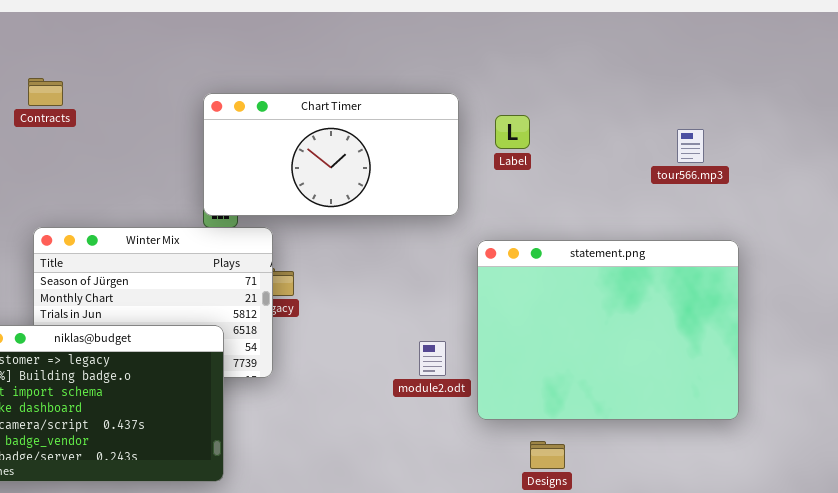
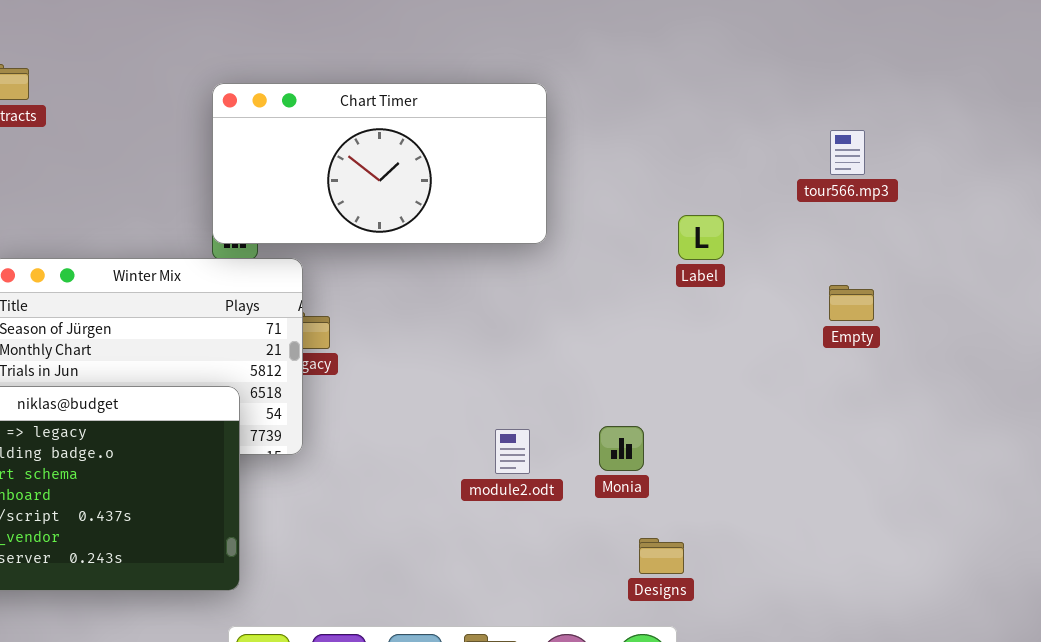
Label: [495,115,530,149] -> [678,215,724,260], moved
statement.png: [477,240,739,420] -> none, closed
module2.odt: [419,341,446,376] -> [495,429,530,474], moved

